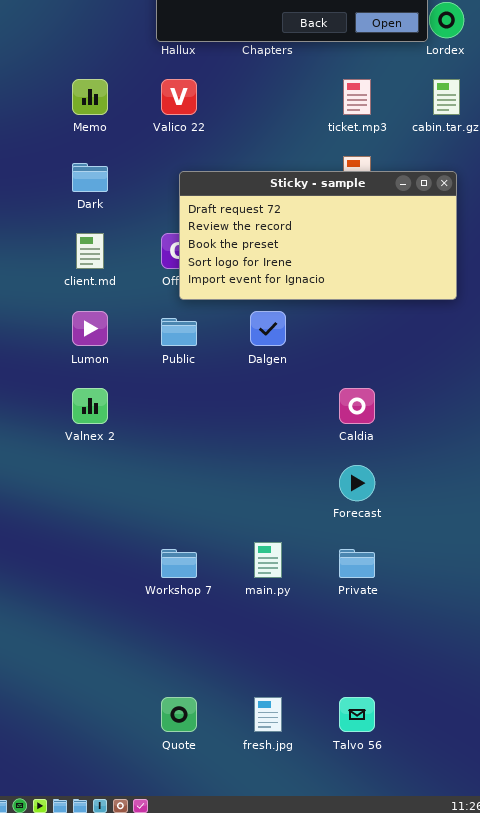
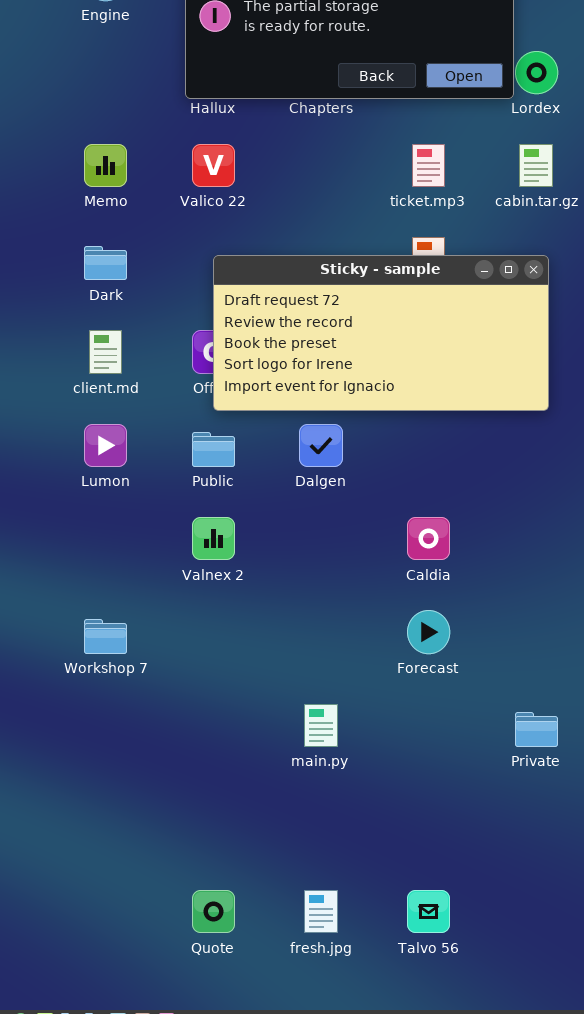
Valnex 2: [72,388,108,424] -> [192,517,235,560], moved
Workshop 7: [161,549,197,578] -> [84,619,127,654], moved
Private: [339,549,375,578] -> [515,712,558,747], moved

